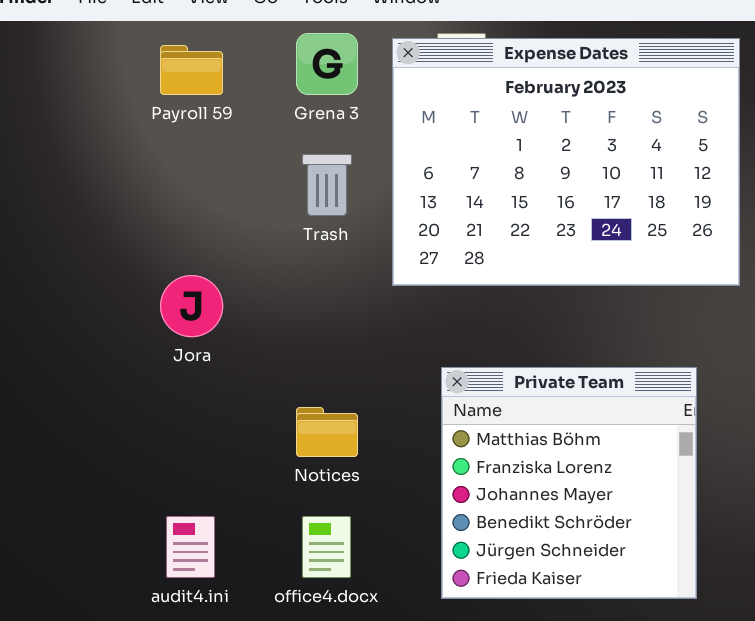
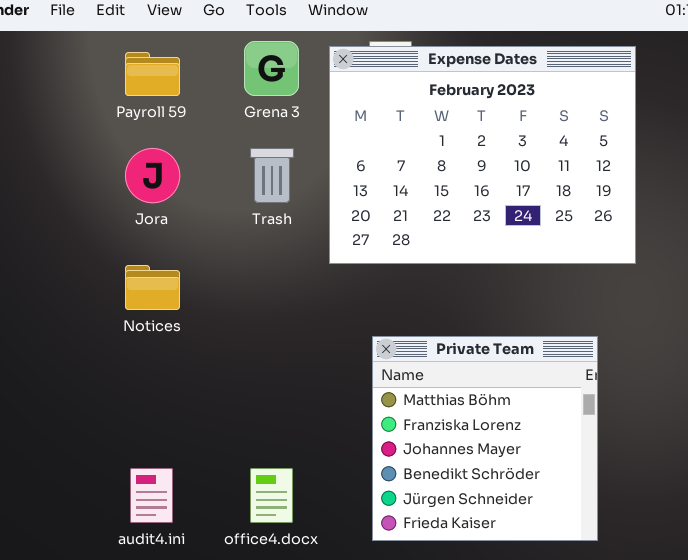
Jora: [160,275,223,337] -> [125,148,180,203], moved
Notices: [296,407,358,457] -> [125,265,180,310], moved

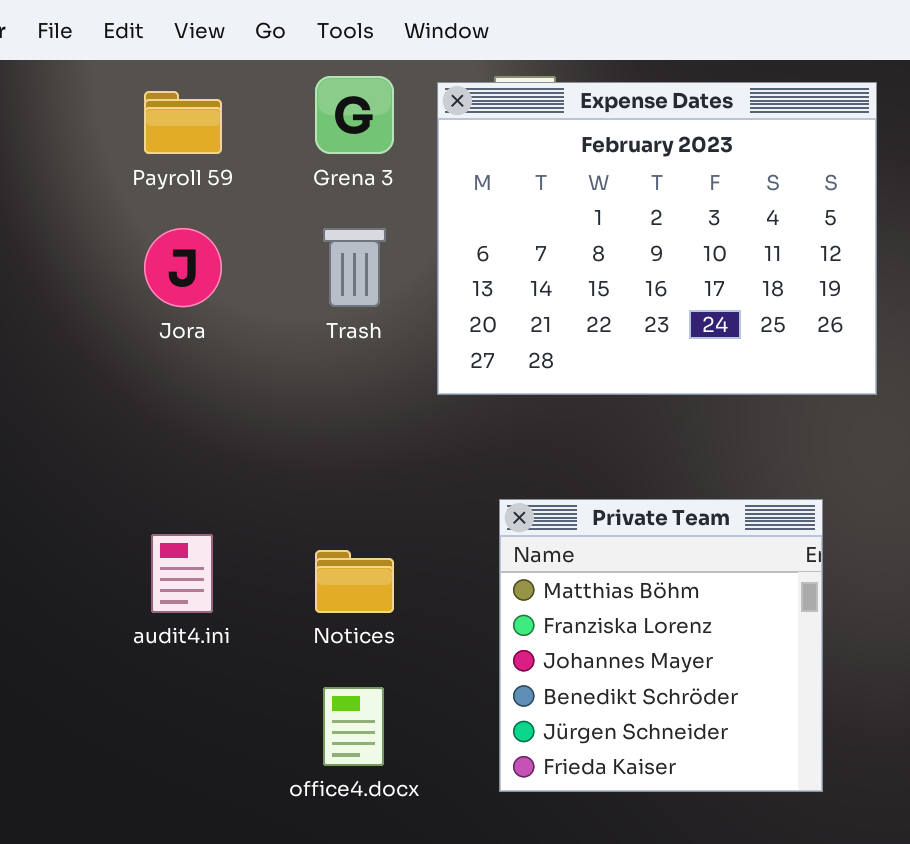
Notices: [125,265,180,310] -> [315,550,394,613], moved
audit4.ini: [130,468,173,523] -> [151,534,213,613], moved

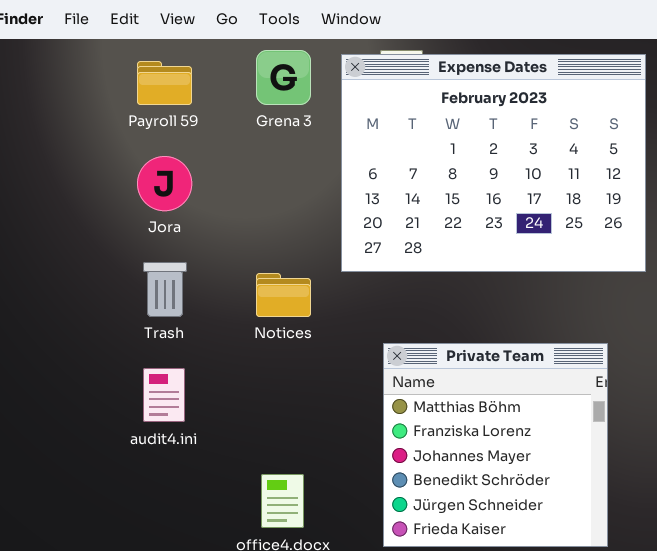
Trash: [323,228,386,307] -> [143,262,187,317], moved
Notices: [315,550,394,613] -> [256,273,311,317], moved

